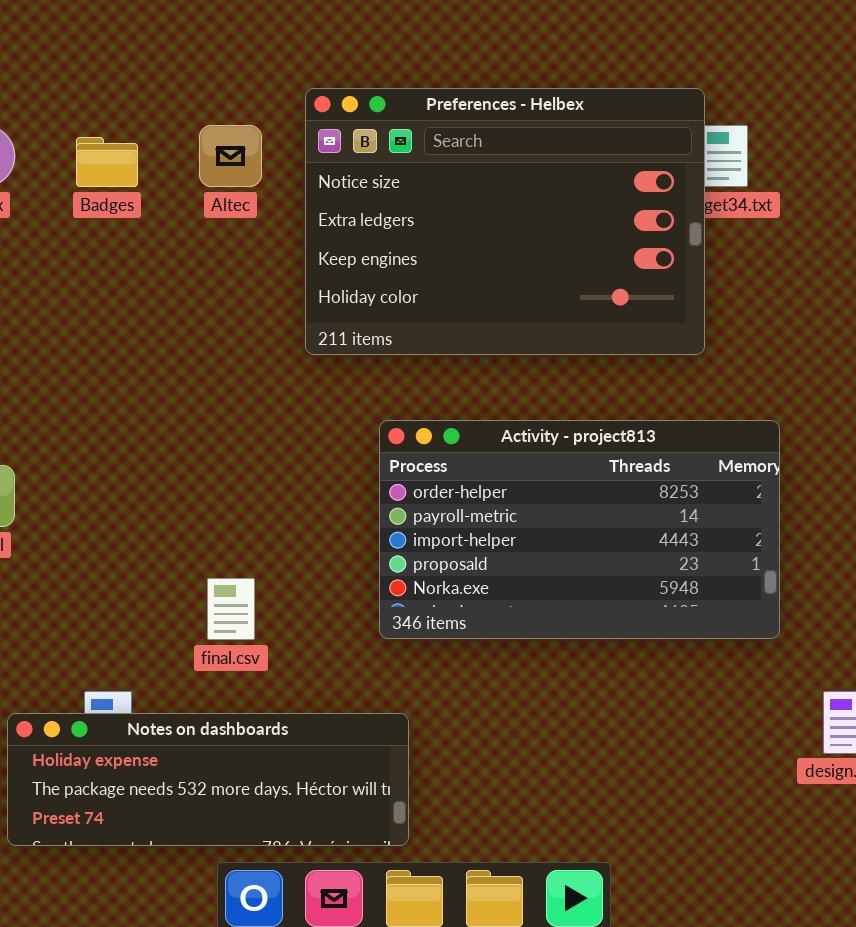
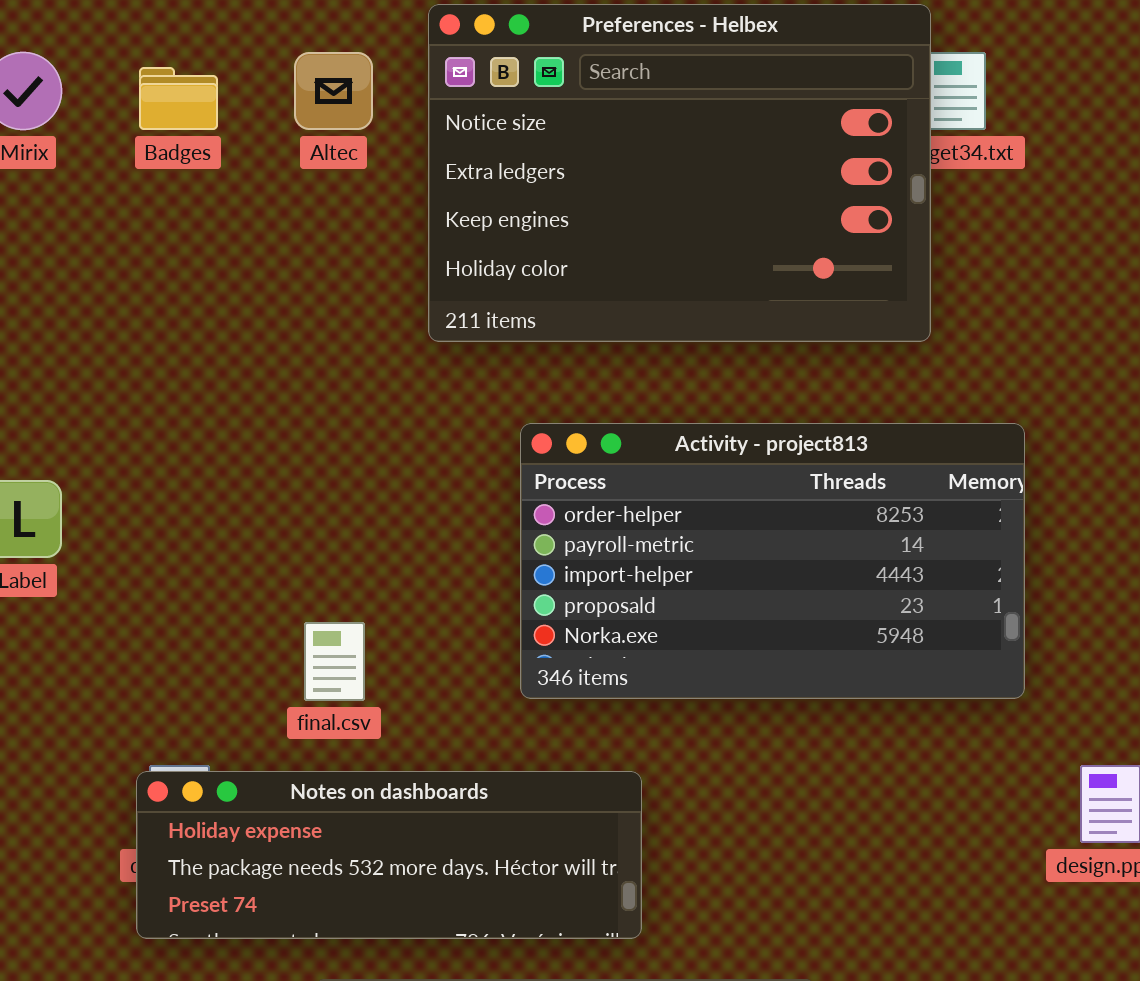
Notes on dashboards: [7,713,409,846] -> [136,771,642,939], moved

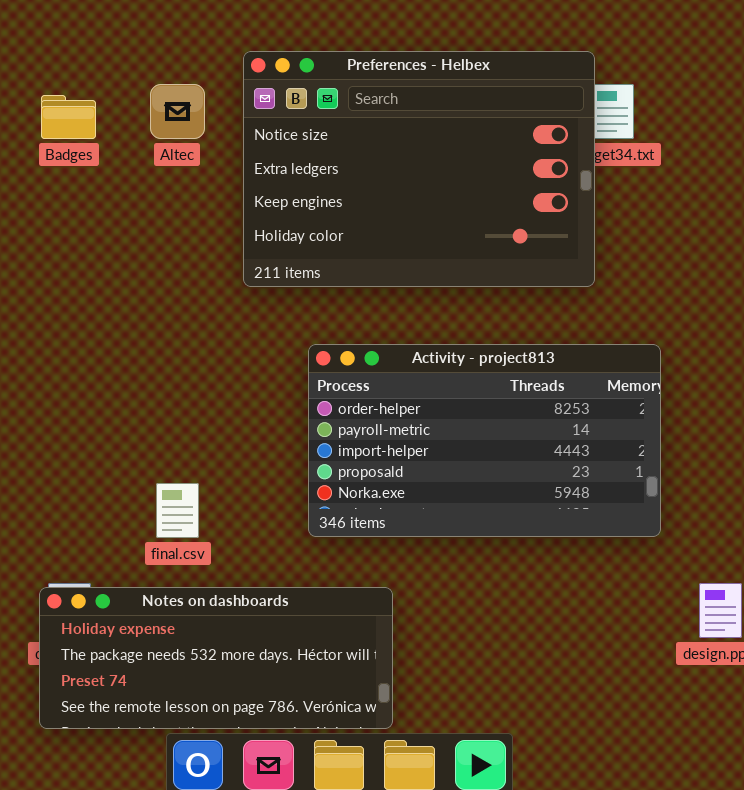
Notes on dashboards: [136,771,642,939] -> [39,587,393,729], resized

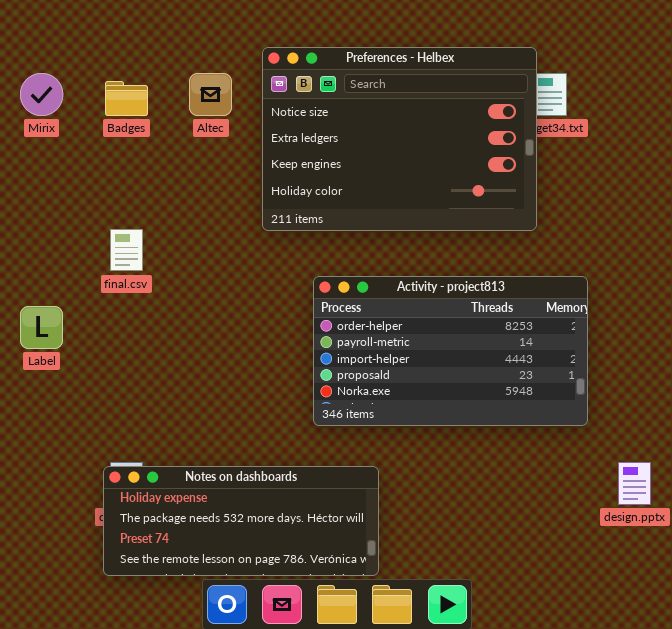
final.csv: [156,483,199,538] -> [110,229,143,271], moved

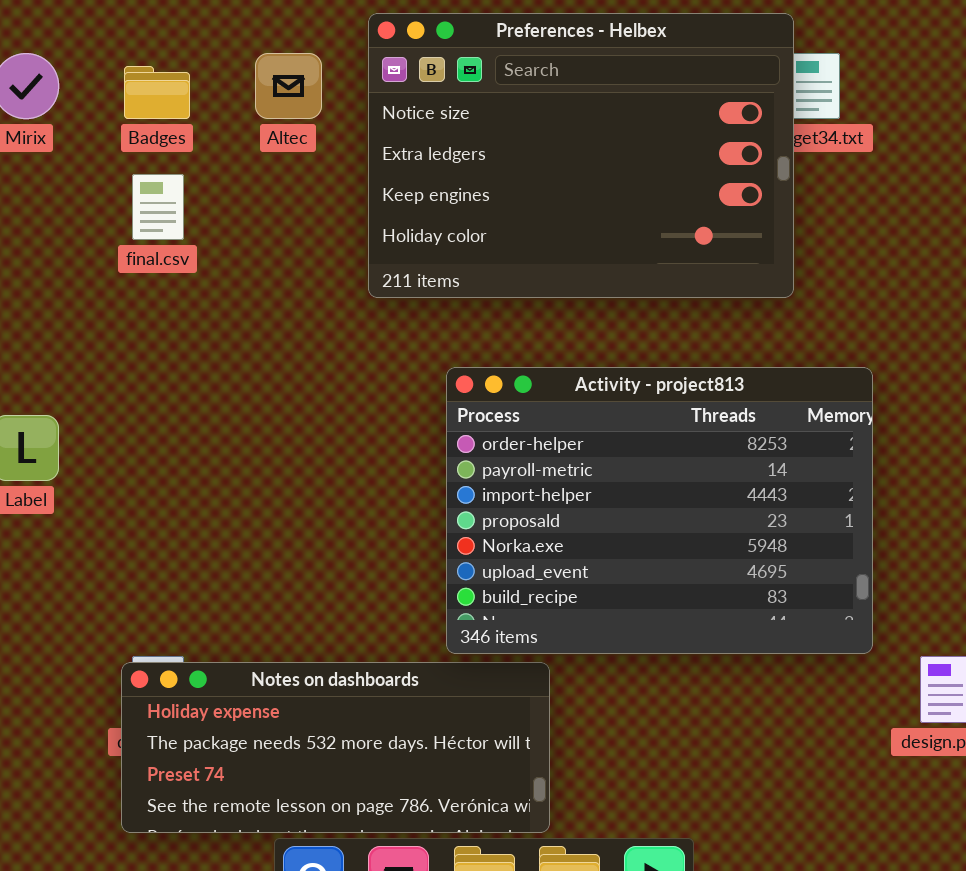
final.csv: [110,229,143,271] -> [132,174,184,240], moved
Activity - project813: [313,276,588,426] -> [446,367,873,654], resized

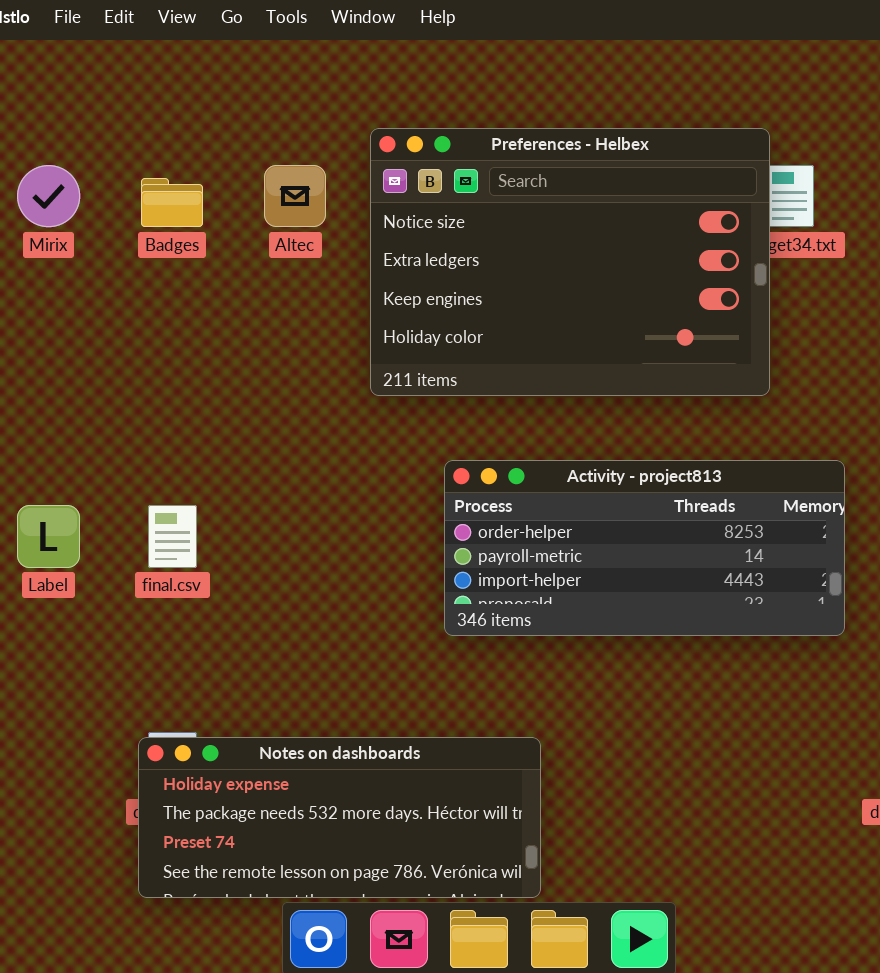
final.csv: [132,174,184,240] -> [148,505,197,568], moved
Activity - project813: [446,367,873,654] -> [444,460,845,636], resized

